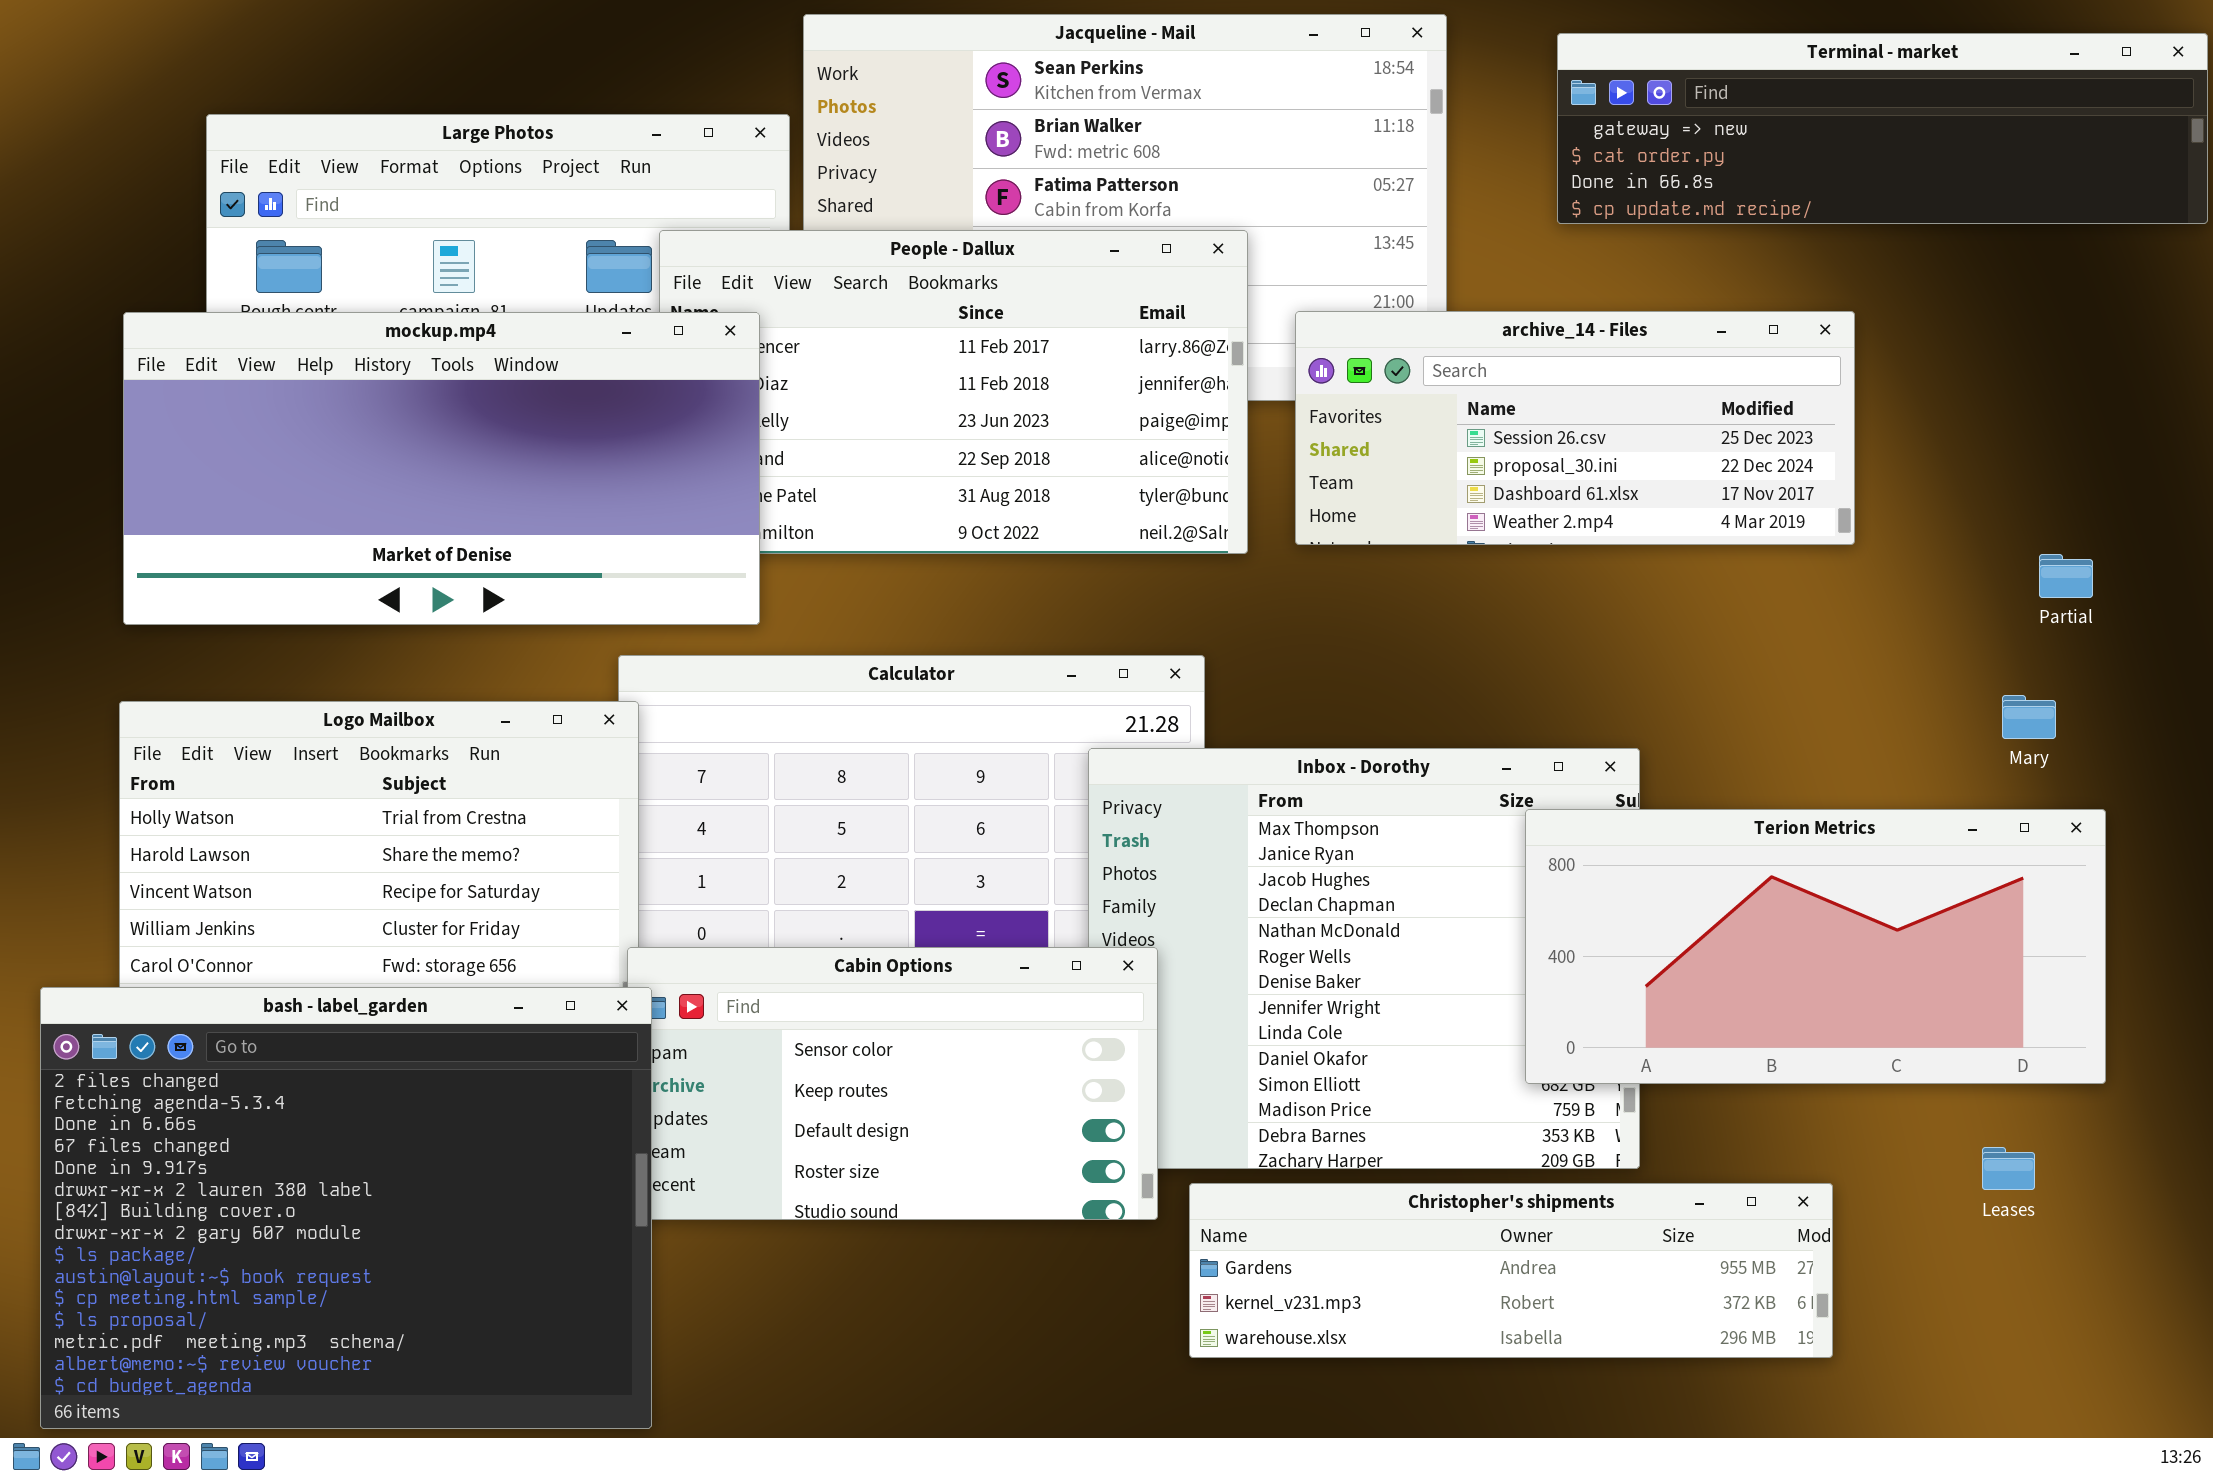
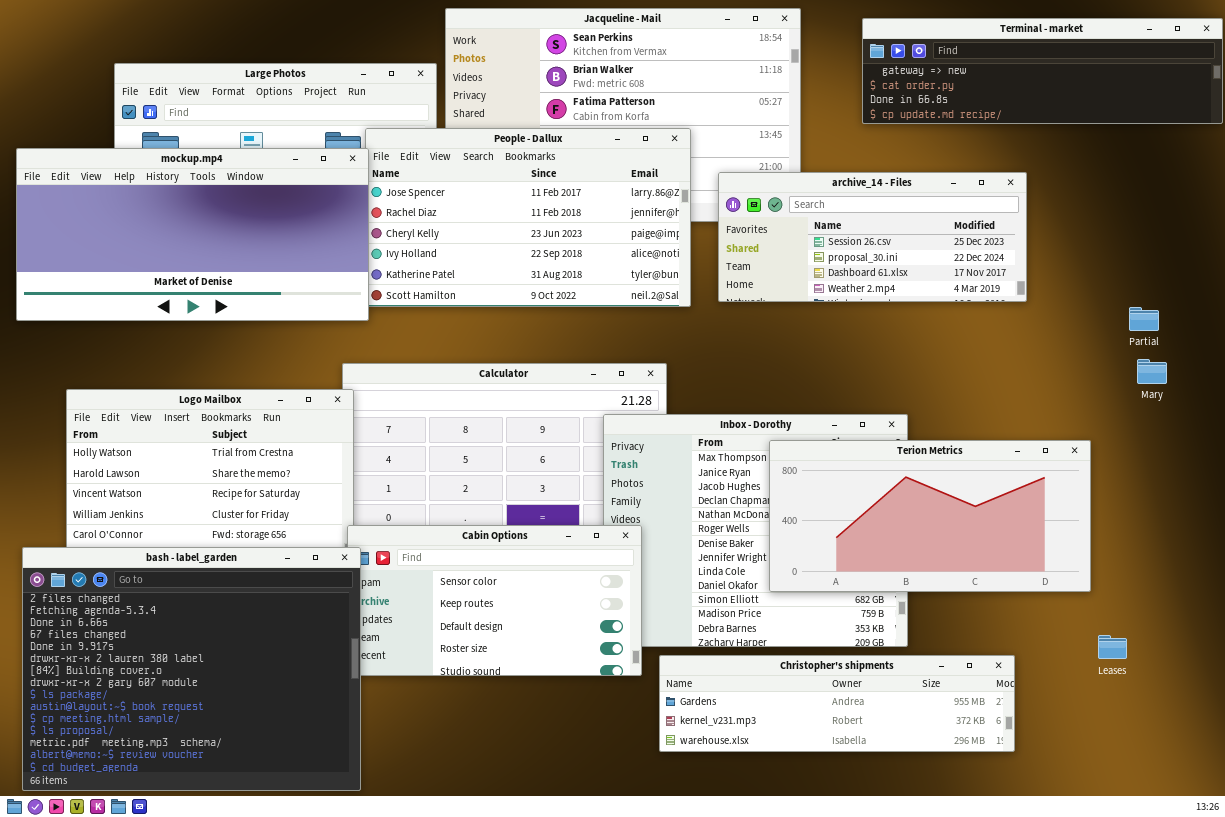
mockup.mp4: [123,312,760,625] -> [16,148,369,321], moved
Mary: [2002,695,2056,739] -> [1137,359,1167,384], moved
Terion Metrics: [1525,809,2106,1084] -> [769,440,1091,592], moved

